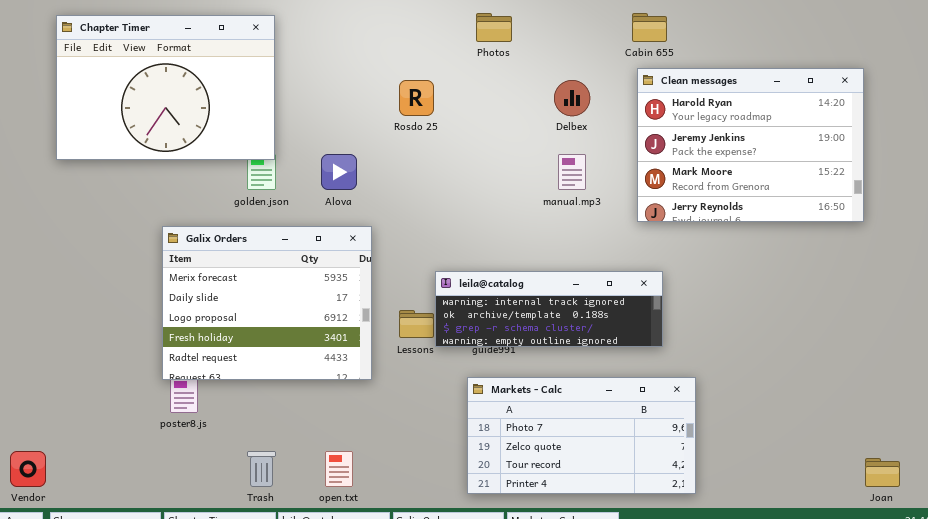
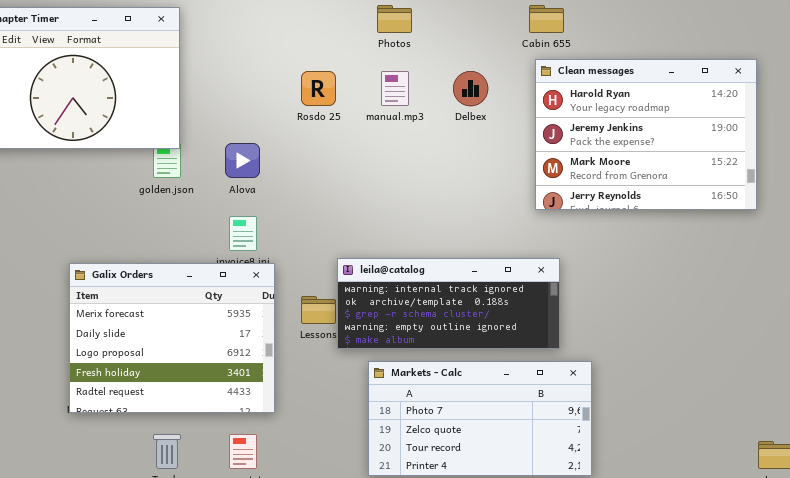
manual.mp3: [558,154,586,190] -> [381,71,409,106], moved
Galix Orders: [162,226,372,380] -> [69,263,275,413], moved
leila@catalog: [435,271,663,347] -> [337,258,560,349], resized

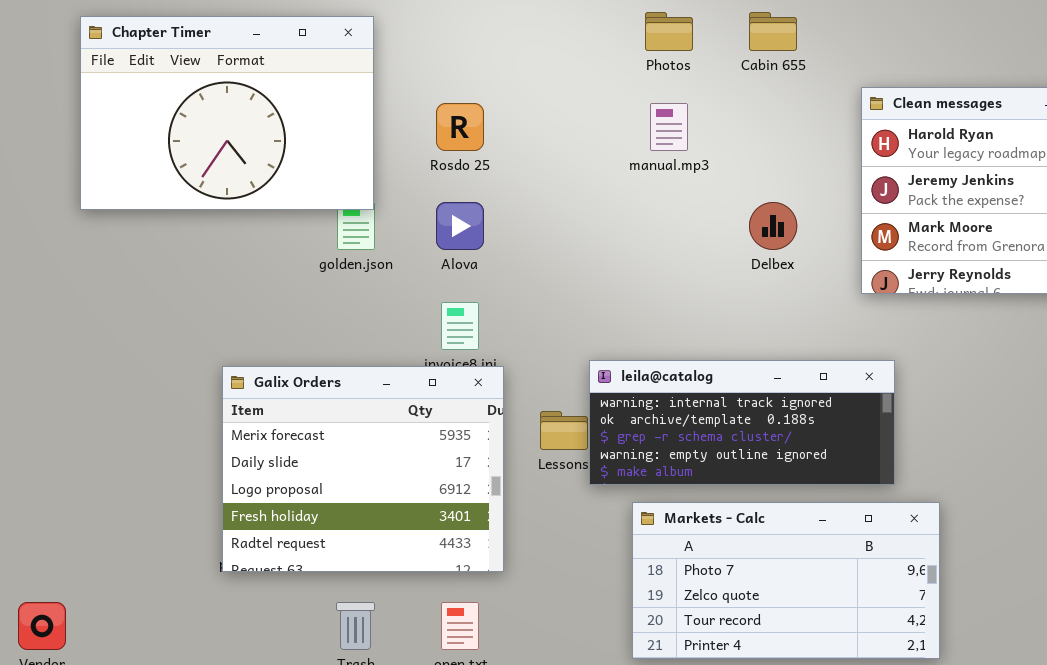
Cabin 655: [529,5,564,33] -> [749,12,797,51], moved
Rosdo 25: [301,71,336,106] -> [436,103,484,151], moved
Delbex: [453,71,488,106] -> [749,202,797,250], moved

